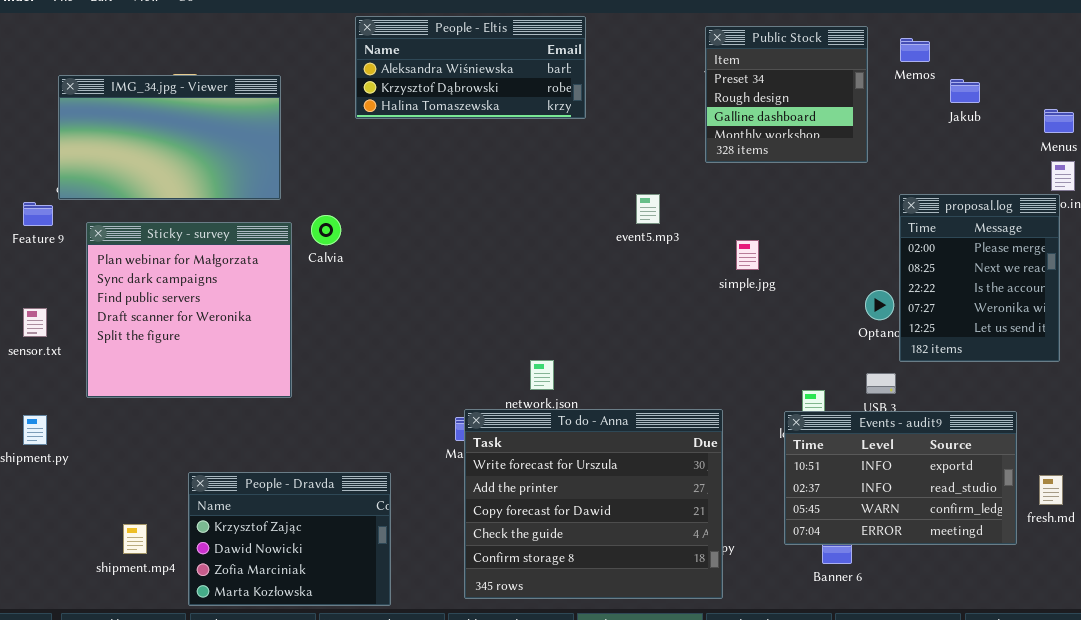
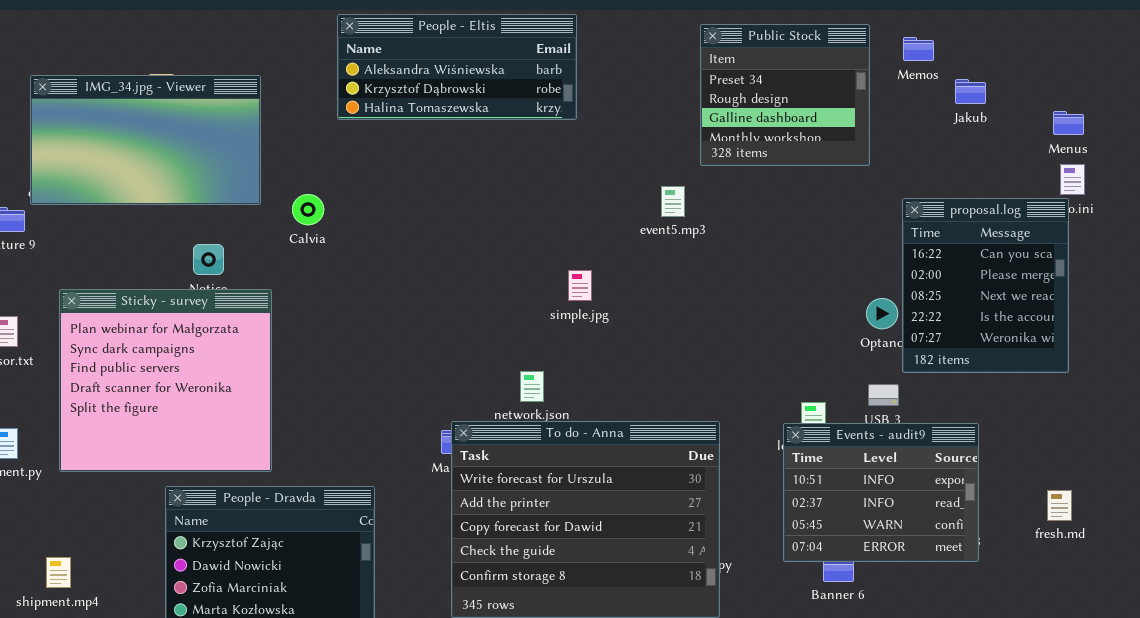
event5.mp3: [636,194,660,224] -> [661,186,685,217], moved
proposal.log: [899,194,1060,362] -> [902,198,1069,373], scrolled up 1 row
Calvia: [311,215,341,245] -> [292,194,324,225], moved
Sticky - survey: [86,222,292,398] -> [59,289,272,472], moved
simple.jpg: [736,240,759,270] -> [568,270,592,301], moved
Events - audit9: [784,411,1017,545] -> [783,423,979,562], resized
shipment.mp4: [123,524,147,554] -> [46,557,71,588], moved

